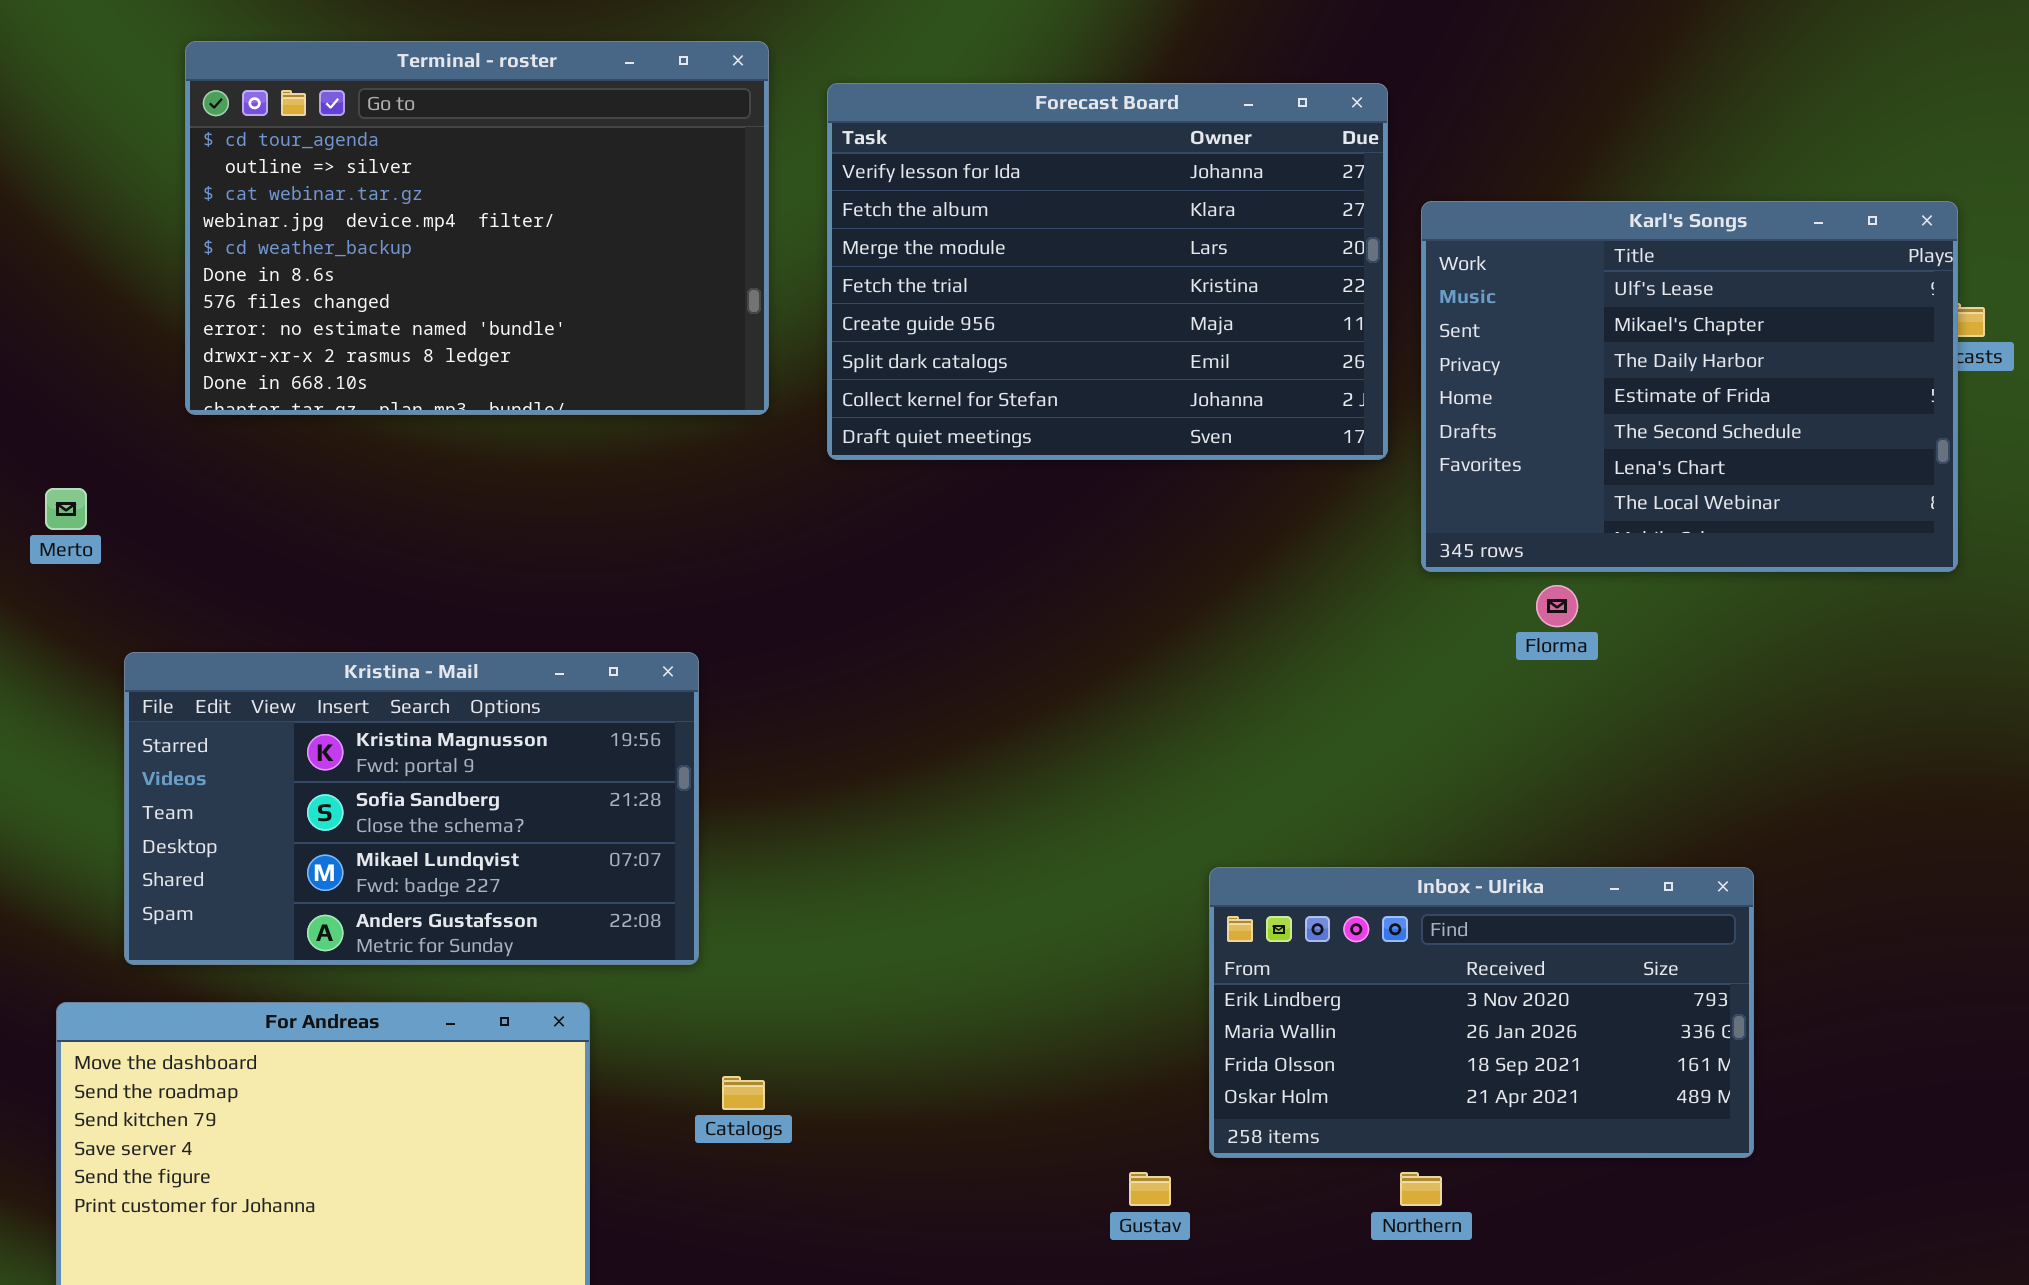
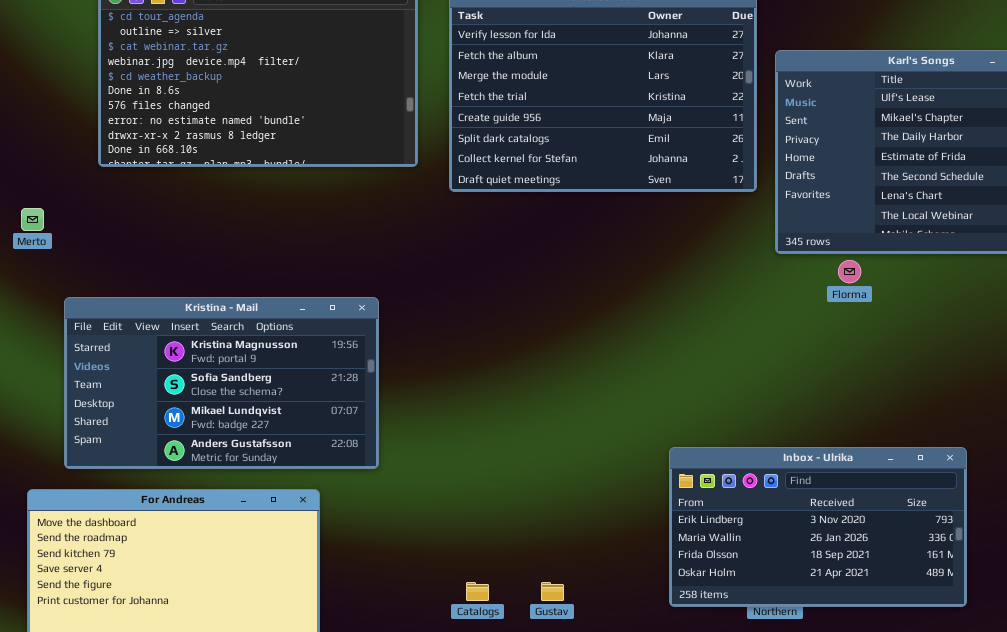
Inbox - Ulrika: [1209,867,1754,1158] -> [669,447,967,607], moved
Catalogs: [722,1076,765,1110] -> [466,582,489,601], moved
Gustav: [1129,1172,1171,1206] -> [541,582,564,601], moved

